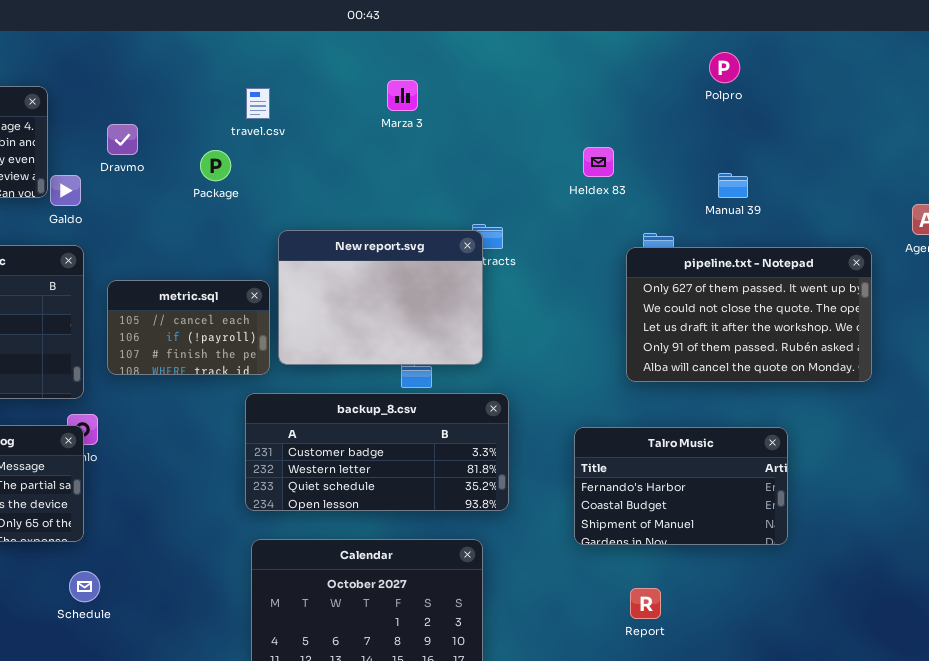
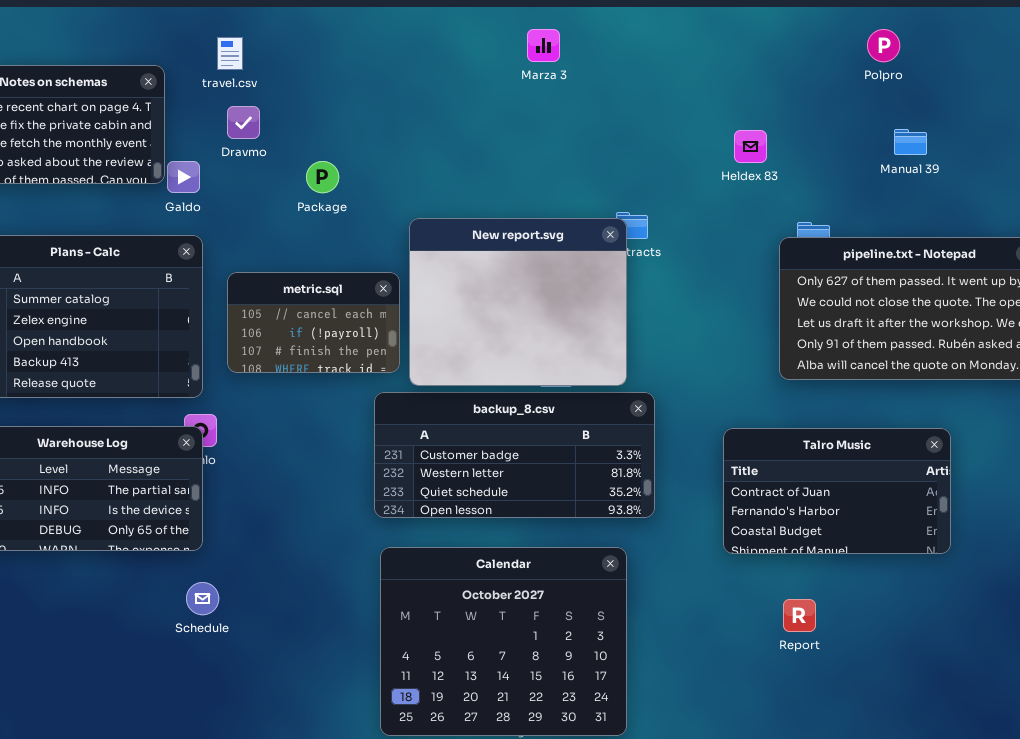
Marza 3: [387,80,418,111] -> [527,29,560,62], moved
travel.csv: [246,88,270,119] -> [217,37,243,70], moved
Package: [200,150,231,181] -> [306,161,339,193], moved
Manual 39: [718,173,748,198] -> [894,129,927,155], moved
New report.svg: [278,230,483,365] -> [409,218,627,386], resized
Talro Music: [574,427,788,545] -> [723,428,951,554], scrolled up 1 row

